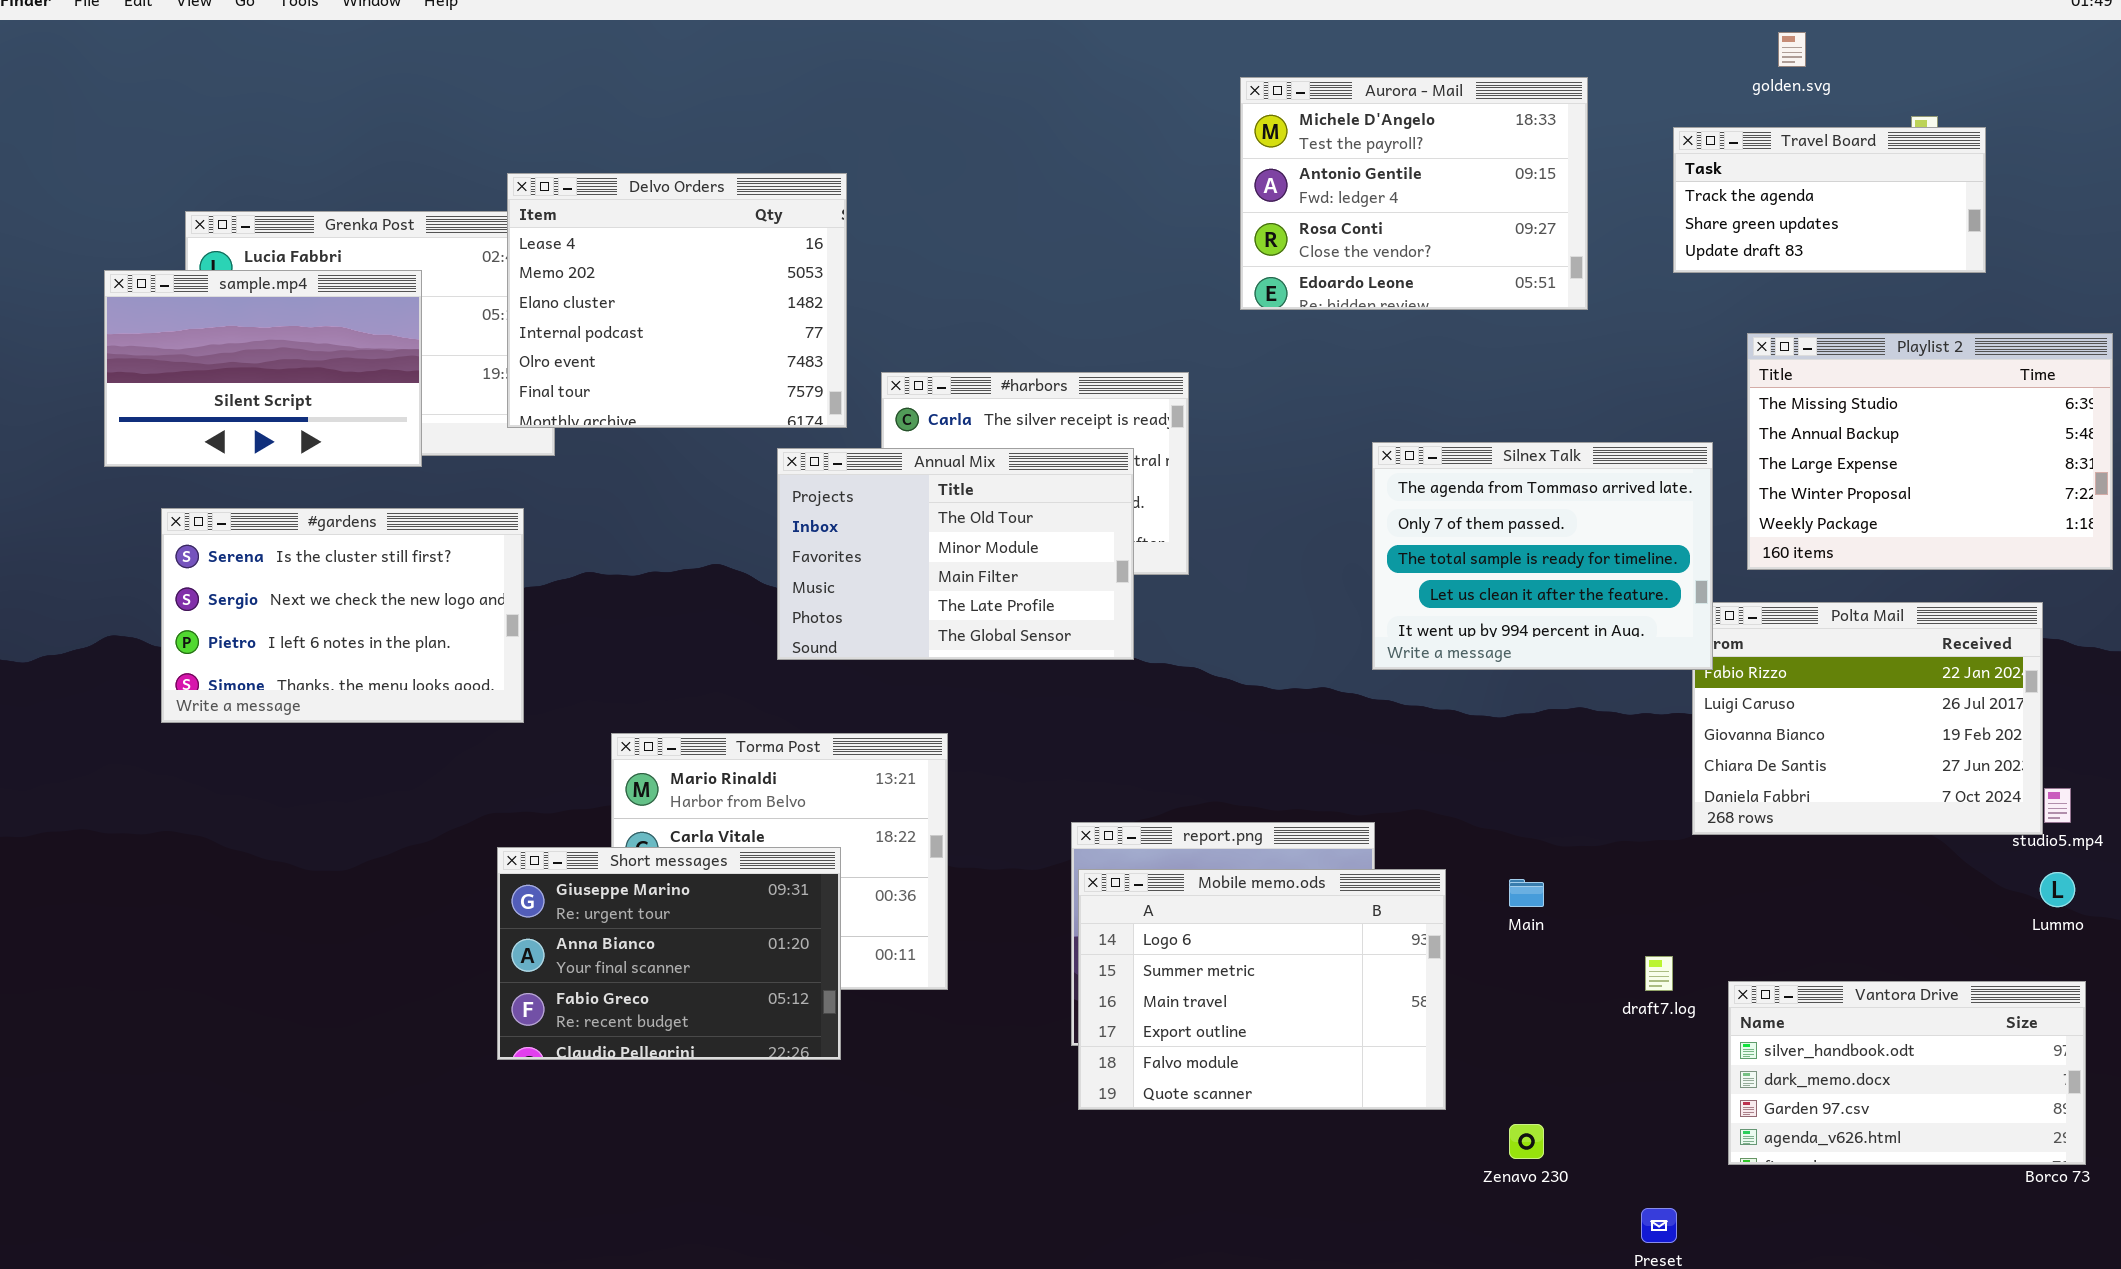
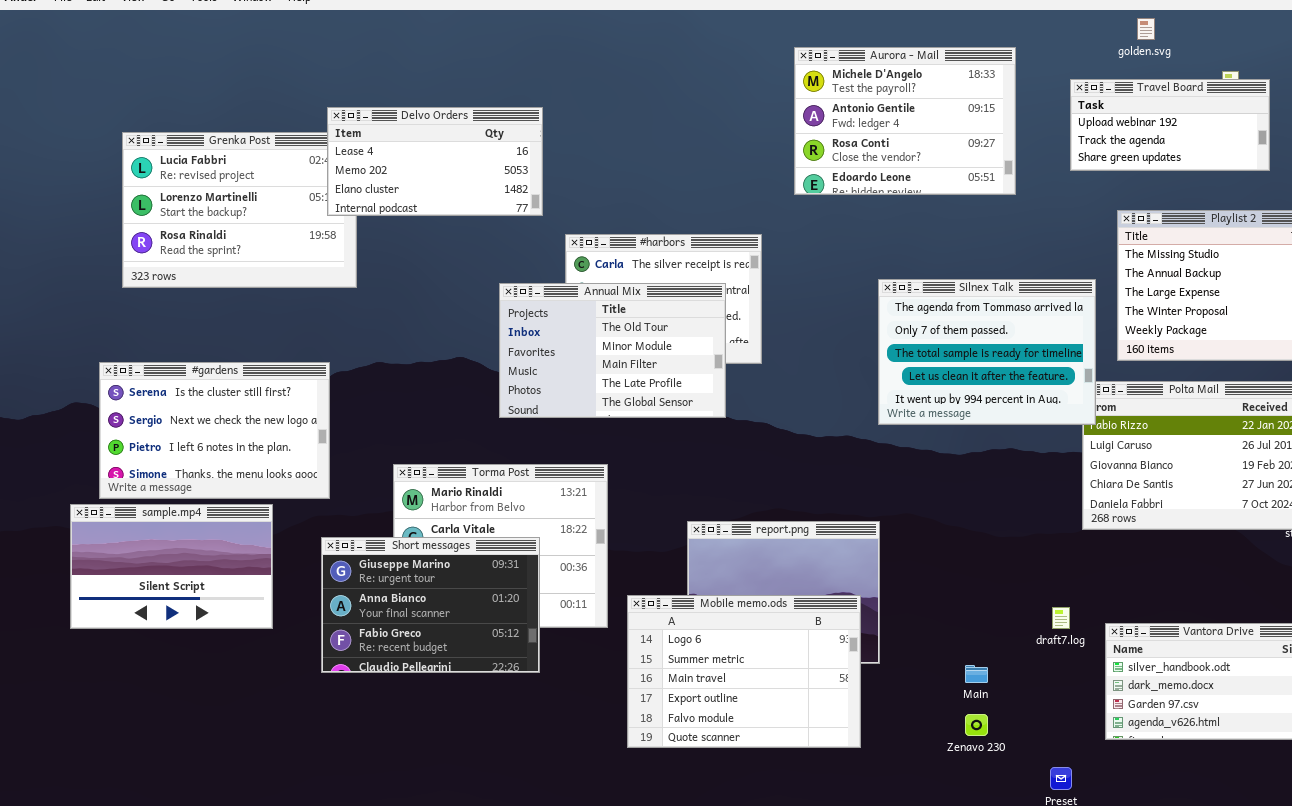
Travel Board: [1673,127,1986,273] -> [1070,79,1270,171], scrolled up 1 row
Delvo Orders: [507,173,847,428] -> [327,107,543,216], resized
sample.mp4: [104,270,422,467] -> [70,504,273,629], moved
#gardens: [161,508,524,723] -> [99,362,330,499], moved
Mobile memo.ods: [1078,869,1446,1110] -> [627,595,861,748], moved
Main: [1509,879,1544,907] -> [965,665,988,683], moved

